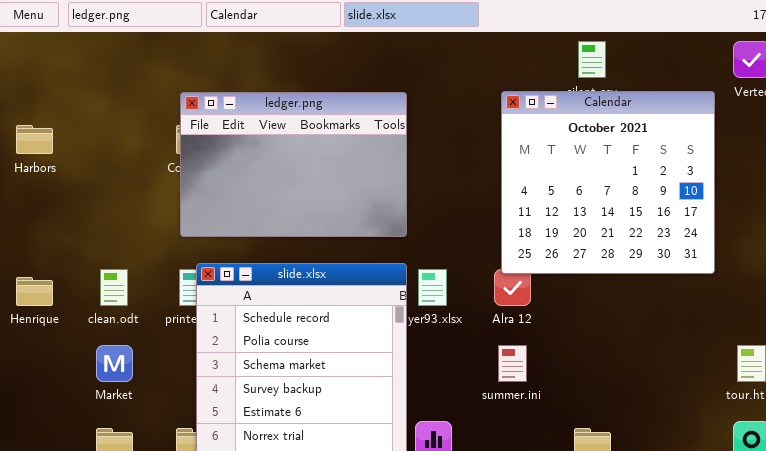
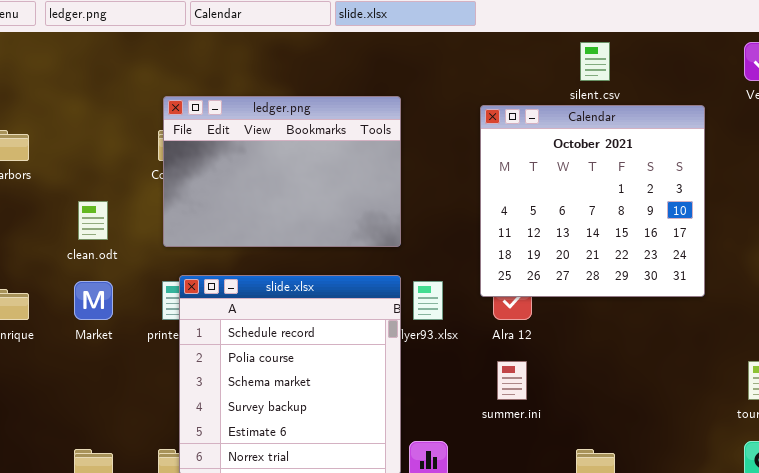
Calendar: [501,91,715,274] -> [480,105,705,297], moved
clean.odt: [100,269,128,306] -> [78,201,108,240], moved
Market: [96,345,133,382] -> [74,281,113,320], moved

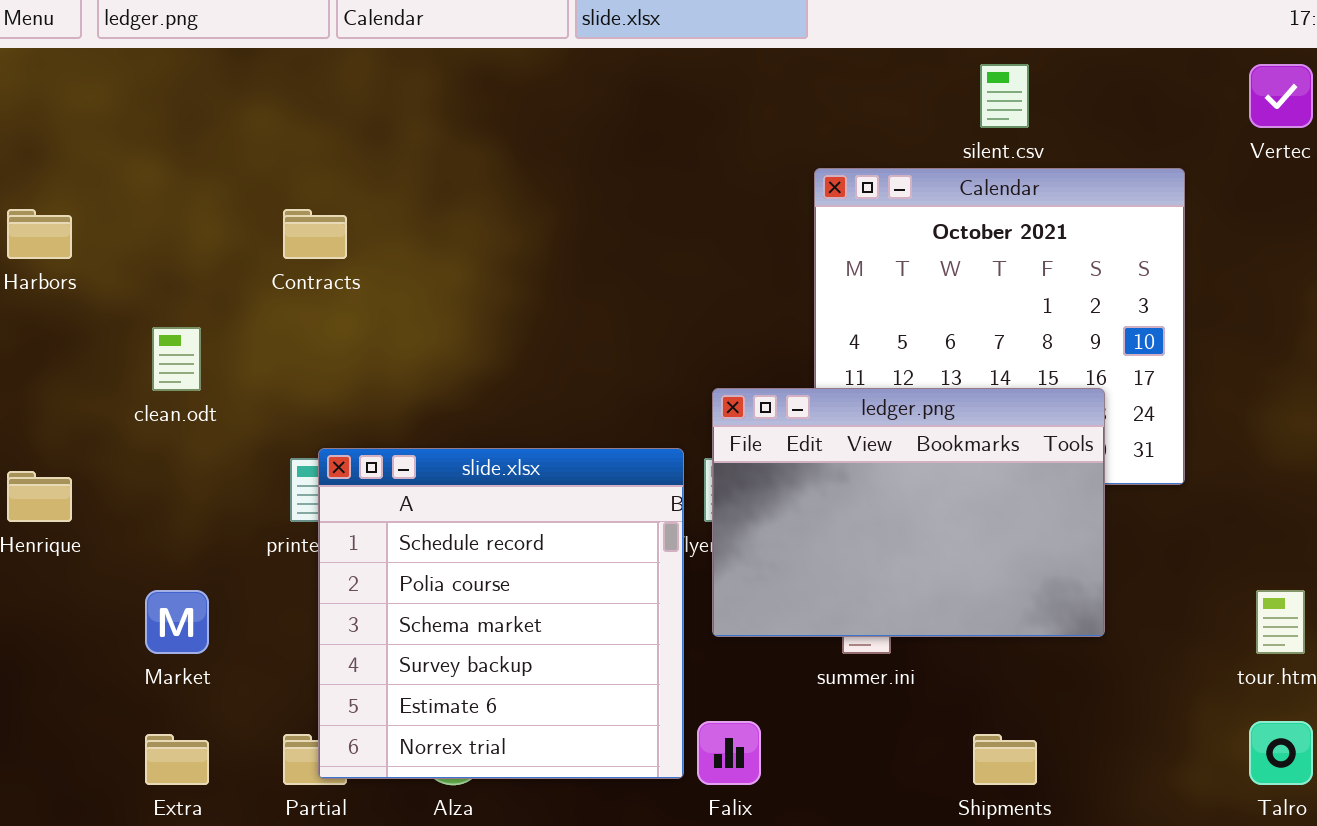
ledger.png: [163,96,401,247] -> [712,388,1105,637], moved
Market: [74,281,113,320] -> [145,590,209,654], moved

